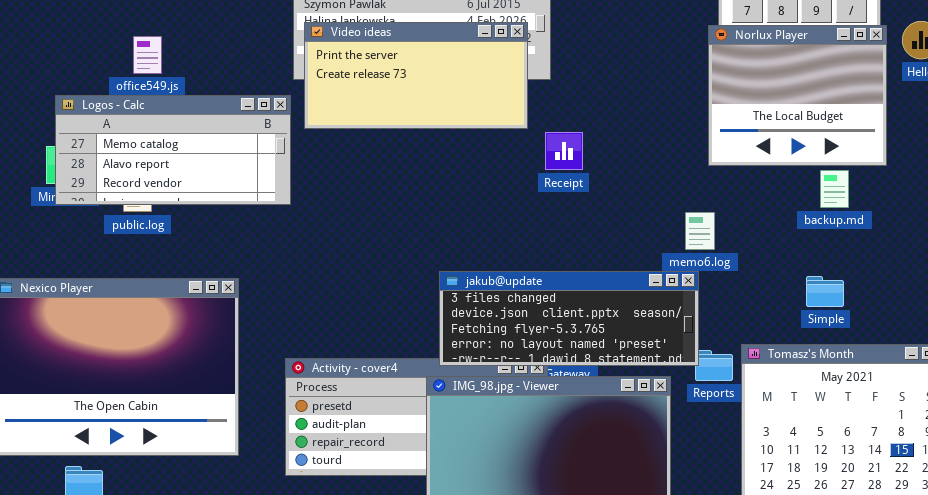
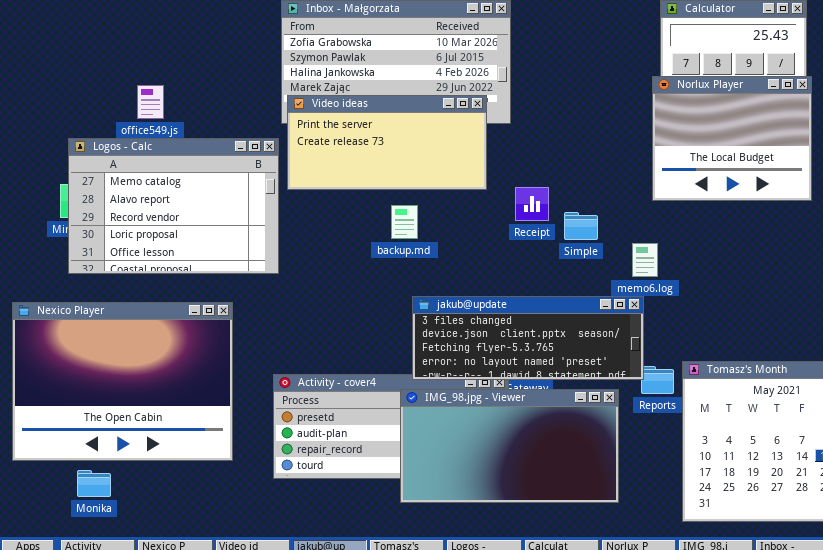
Video ideas: [304,22,528,129] -> [287,95,487,190], moved
Logos - Calc: [55,95,291,205] -> [68,138,279,274], resized
Receipt: [545,132,583,170] -> [515,187,549,221], moved
backup.md: [820,170,849,208] -> [391,205,418,239], moved
Simple: [806,276,844,307] -> [564,212,598,240], moved

